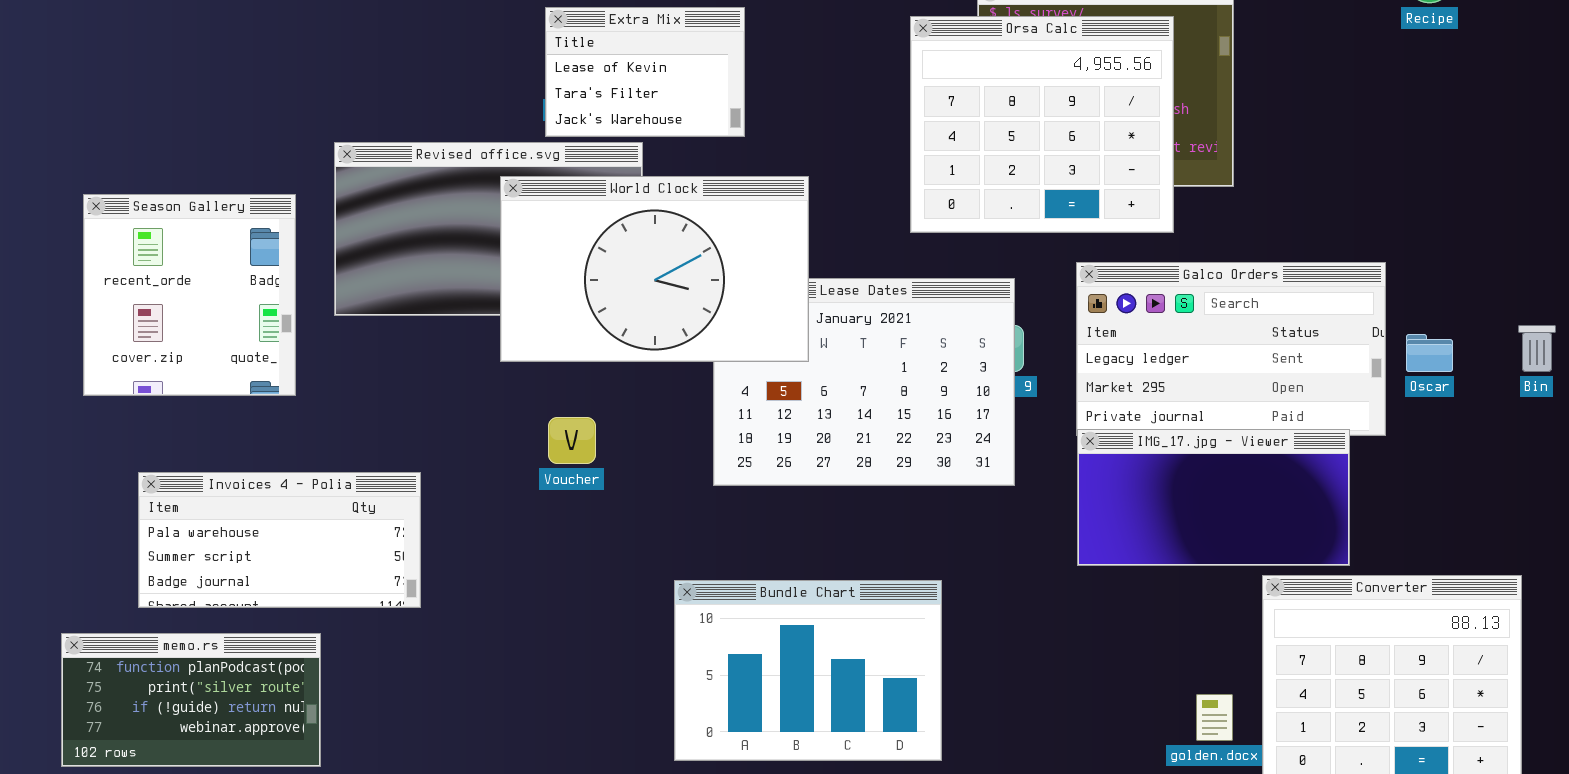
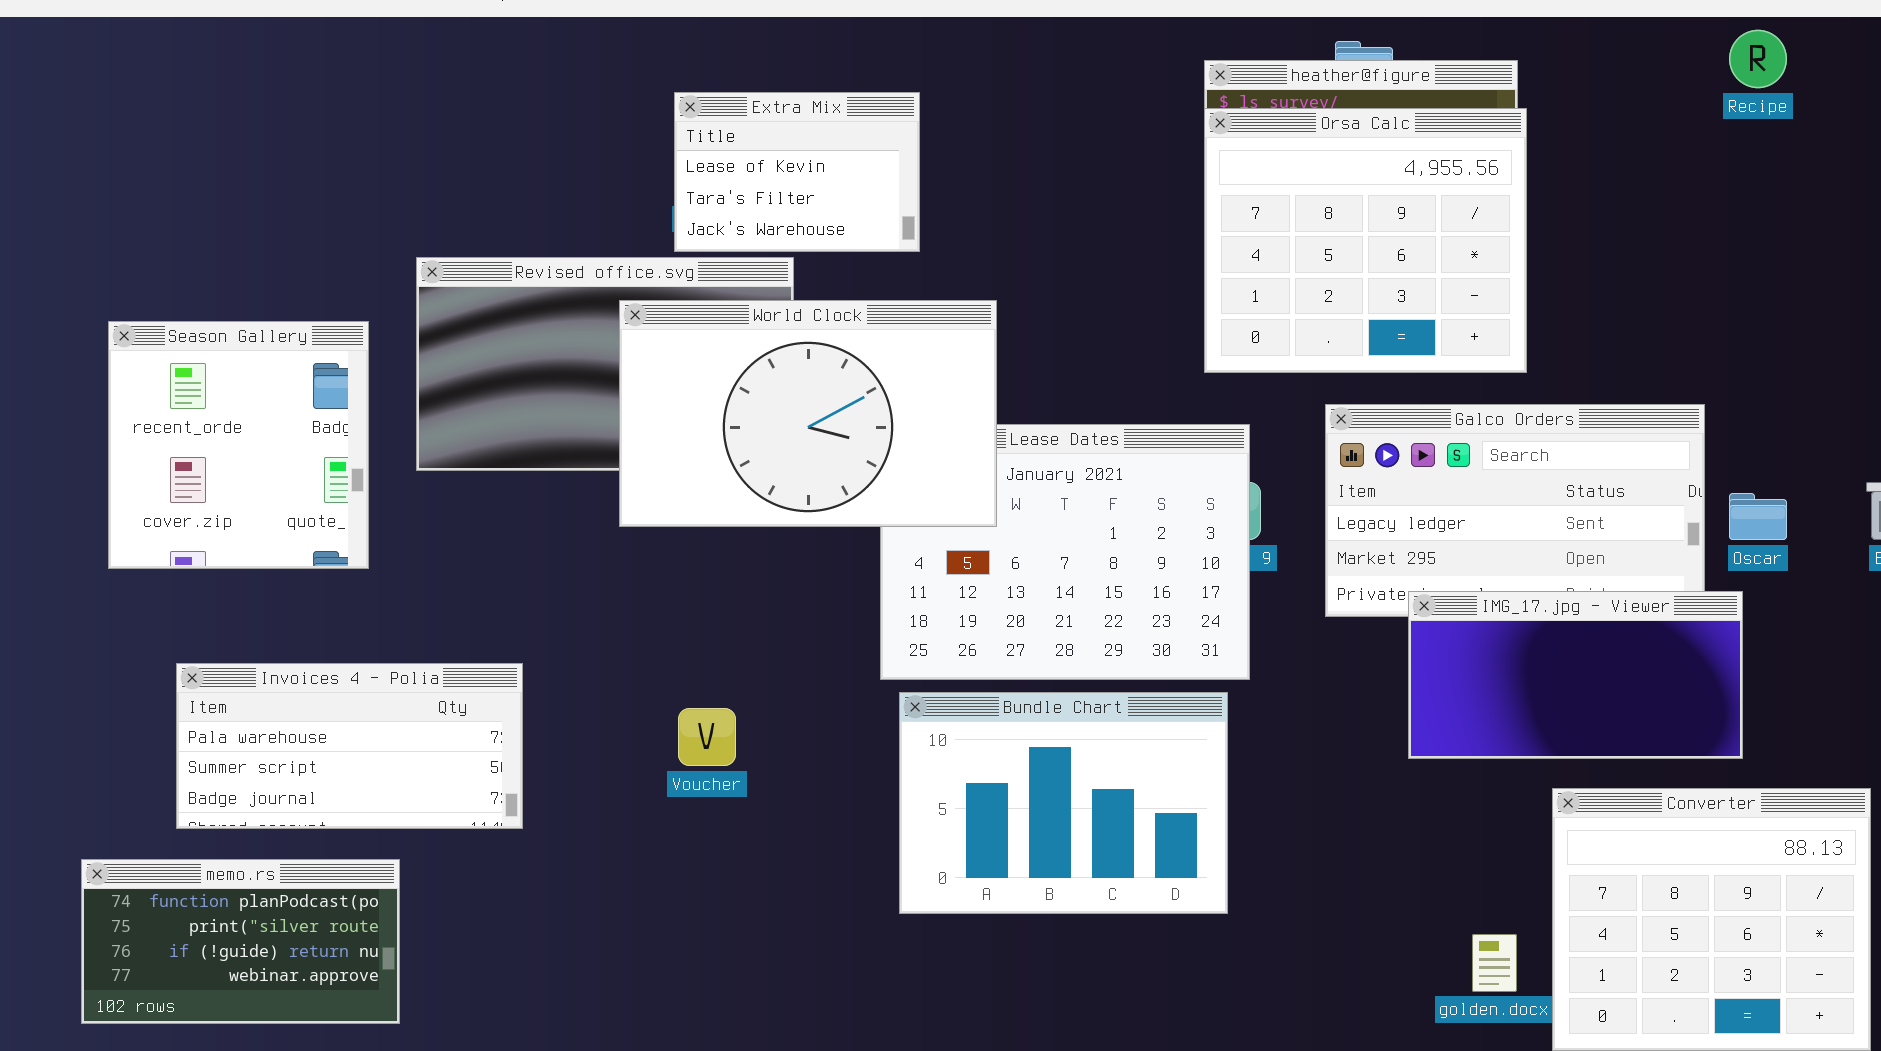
Orsa Calc: [910,16,1174,233] -> [1204,108,1527,373], moved
Voucher: [548,417,596,464] -> [678,708,736,766], moved
IMG_17.jpg - Viewer: [1077,429,1350,566] -> [1408,591,1743,759], moved
Bundle Chart: [674,580,942,761] -> [899,692,1228,914], moved

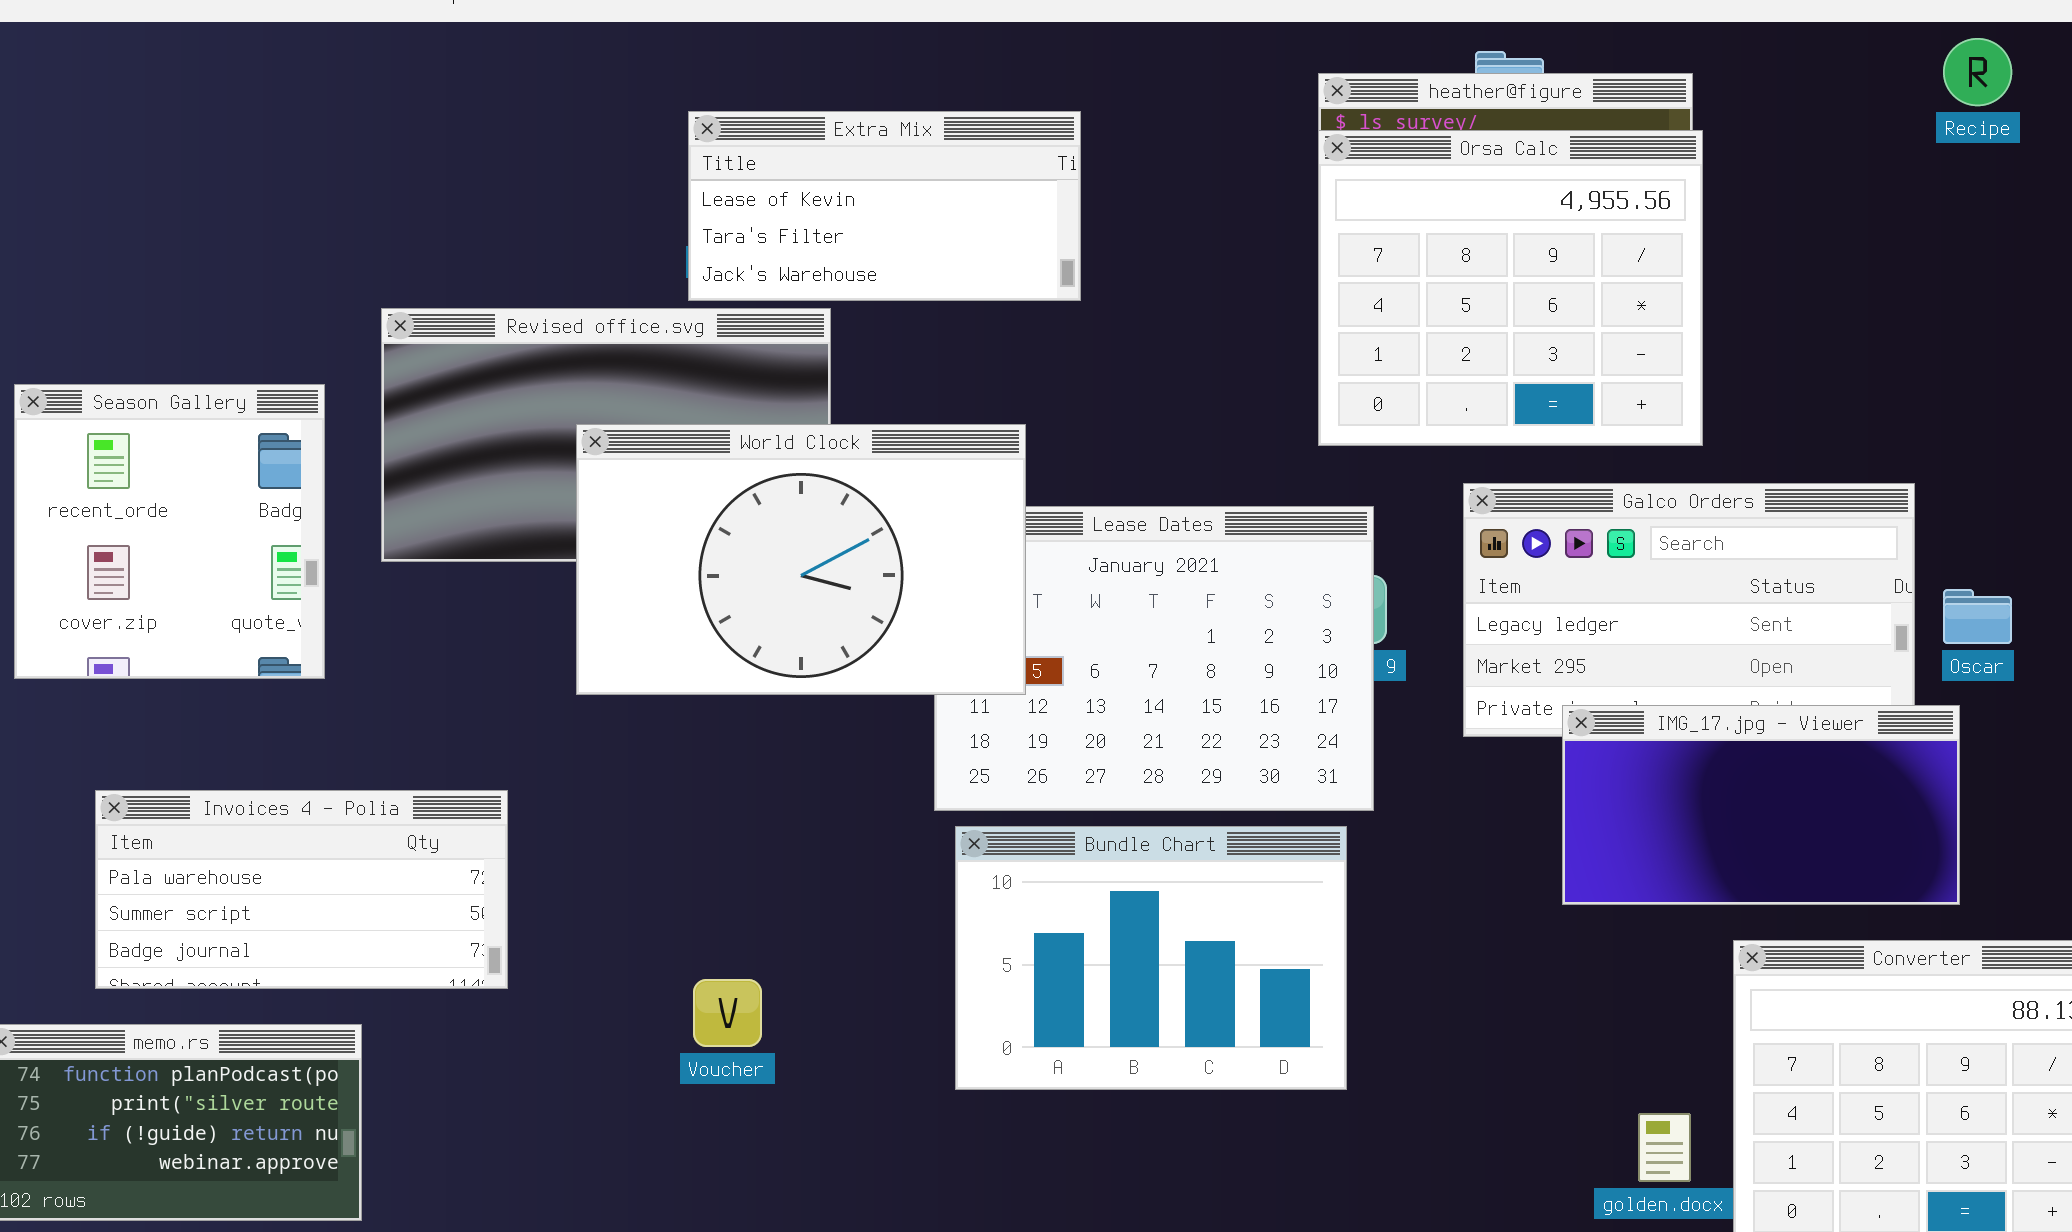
Extra Mix: [674,92,920,252] -> [688,111,1081,301], resized
World Clock: [619,300,997,527] -> [576,424,1026,695], moved
Voucher: [678,708,736,766] -> [693,979,762,1047], moved

